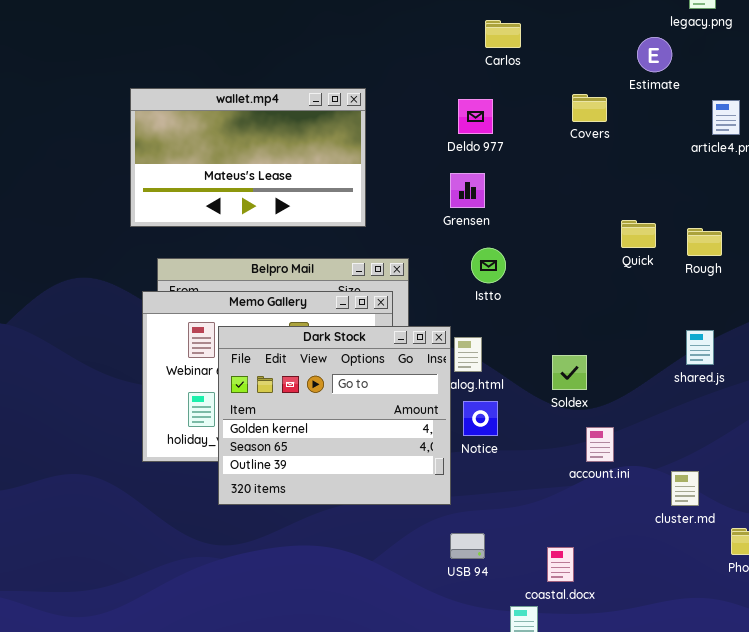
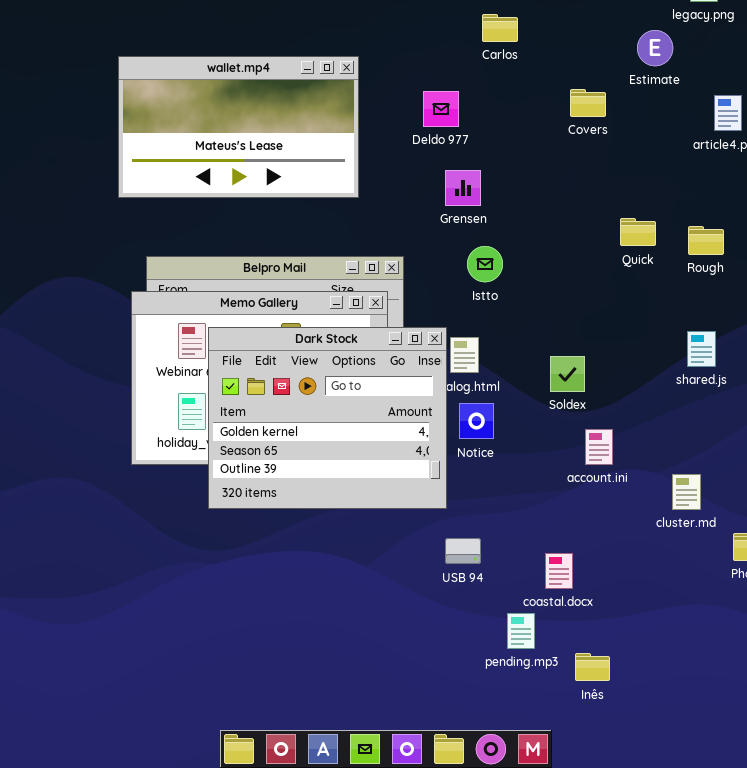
wallet.mp4: [130,88,366,227] -> [118,56,359,198], moved
Deldo 977: [458,99,493,134] -> [423,91,459,127], moved

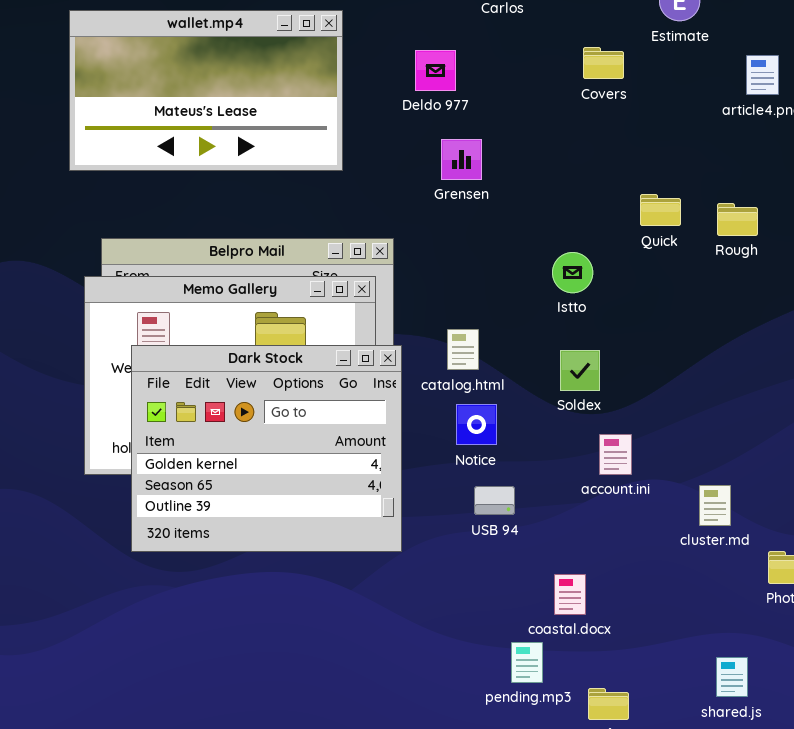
Istto: [467,246,503,282] -> [552,252,593,293], moved
Dark Stock: [208,327,447,509] -> [131,345,402,552], moved
shared.js: [687,331,716,367] -> [716,657,748,697], moved
USB 94: [445,538,481,564] -> [474,486,515,515], moved

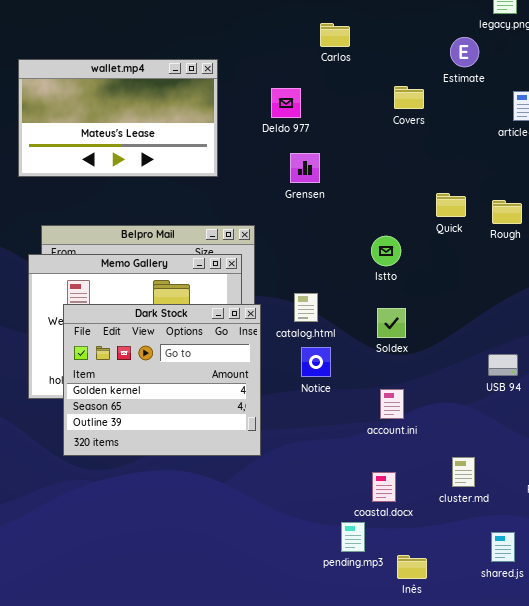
account.ini: [599,434,632,475] -> [380,389,404,419], moved
cluster.md: [699,485,731,526] -> [452,457,475,487], moved
USB 94: [474,486,515,515] -> [488,354,518,376], moved

